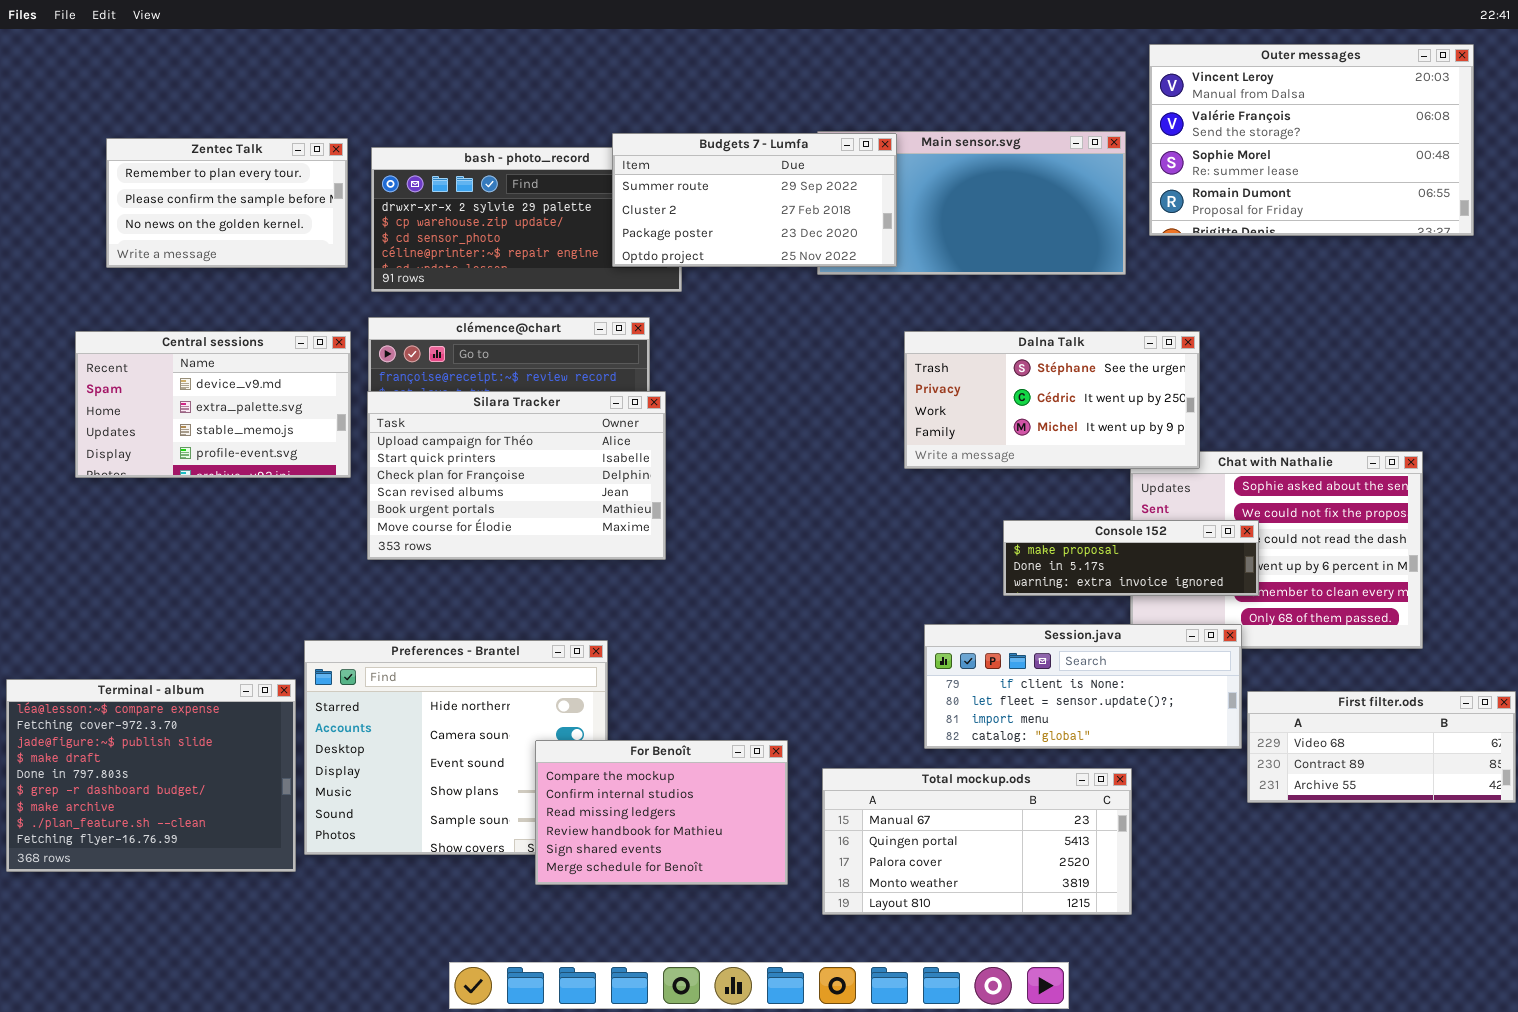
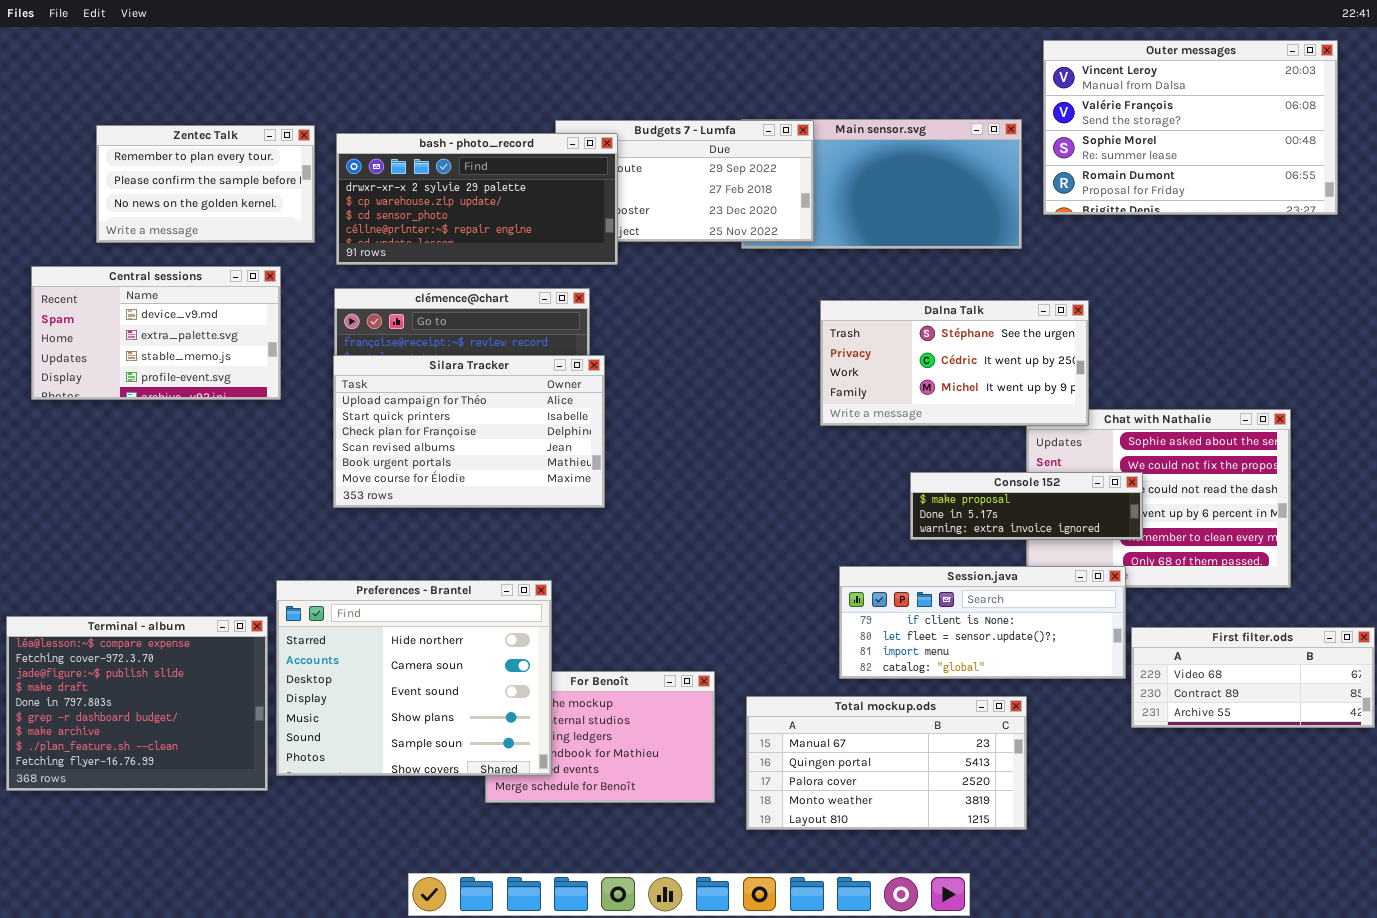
bash - photo_record: [371,147,682,292] -> [336,133,618,265], raised
Central sessions: [75,331,351,478] -> [31,266,281,400], moved
Preferences - Brantel: [304,640,608,855] -> [276,580,552,776], raised

